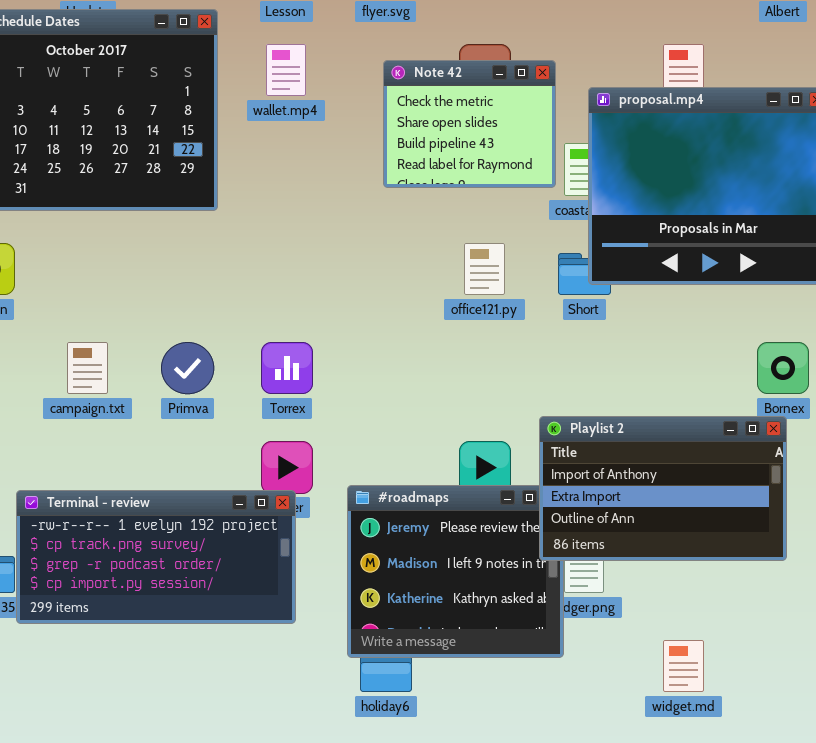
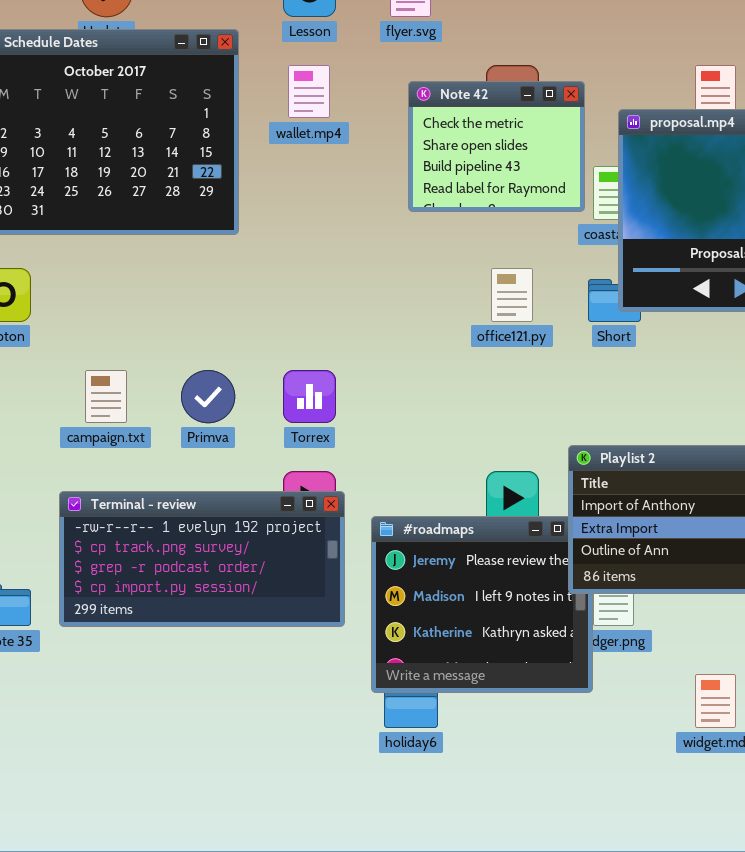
Terminal - review: [16,490,296,624] -> [59,491,345,627], moved

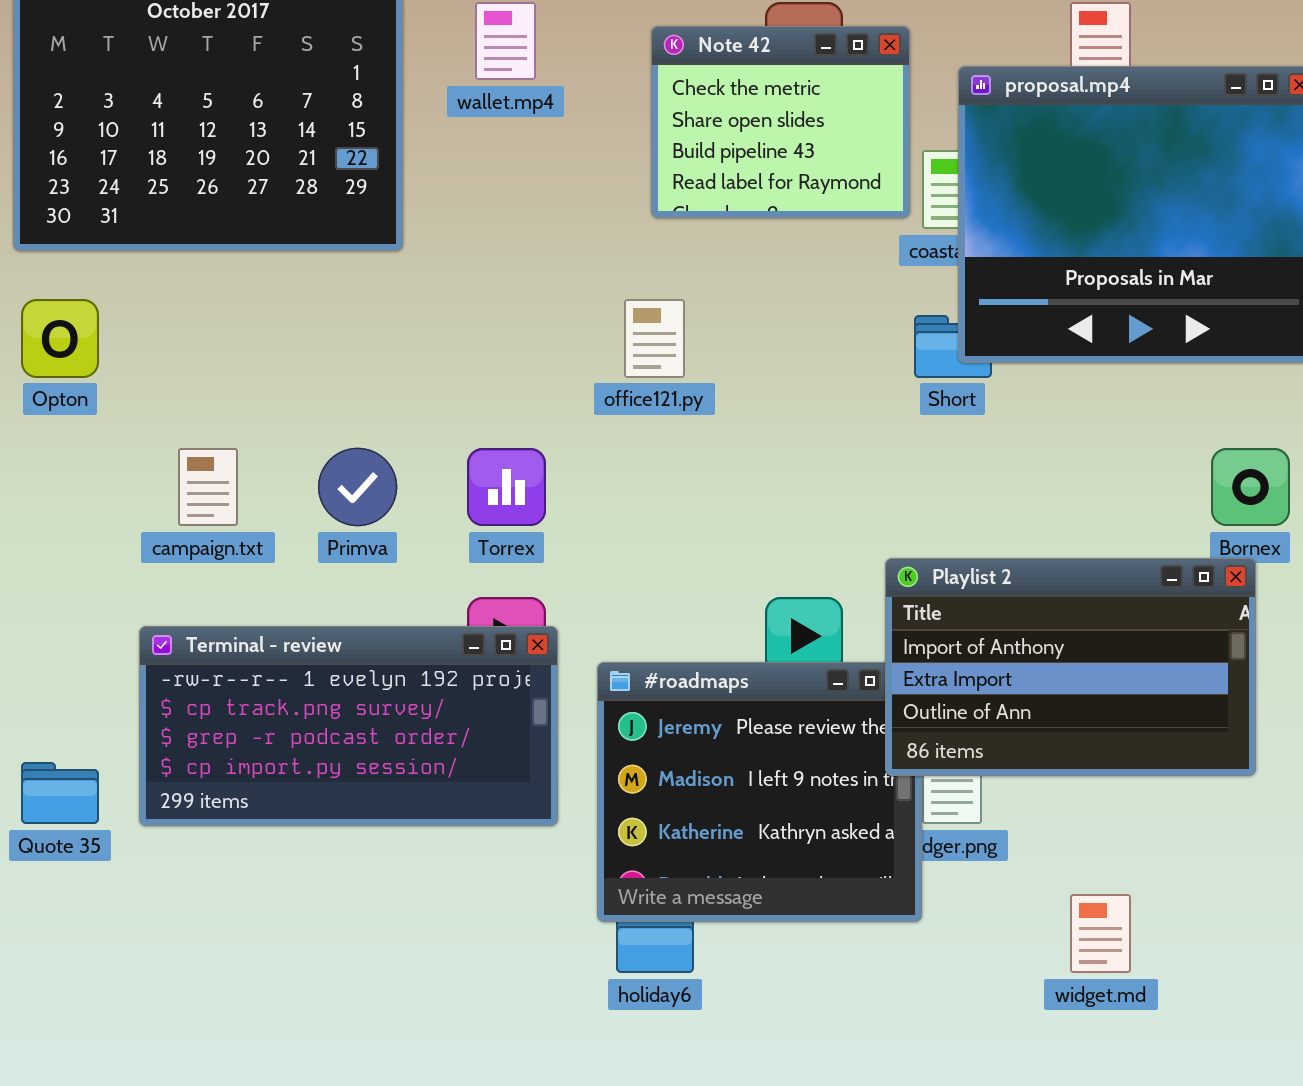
office121.py: [491,268,533,322] -> [624,299,685,378], moved

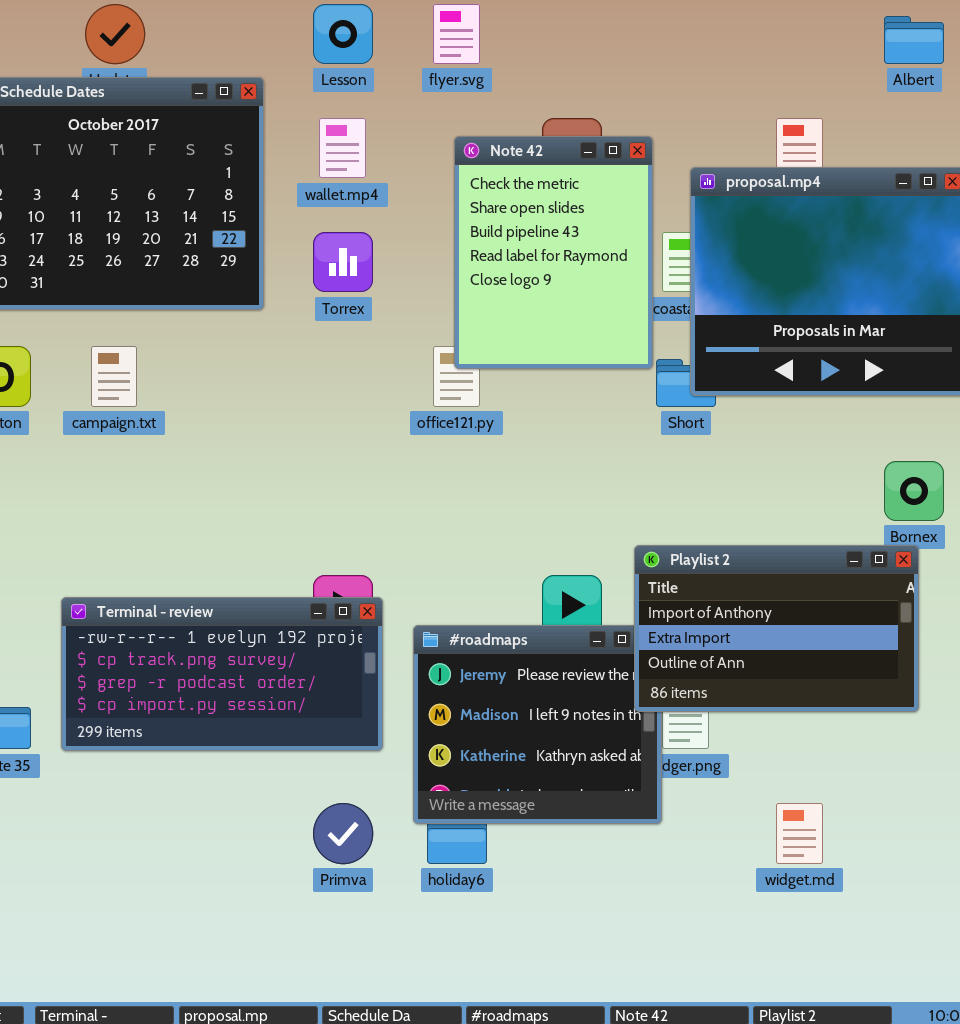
Note 42: [651,26,910,218] -> [454,136,653,369], resized
campaign.txt: [178,448,238,526] -> [91,346,137,407], moved
Primva: [318,448,397,526] -> [313,803,373,864], moved
Torrex: [467,448,546,526] -> [313,232,373,292], moved

